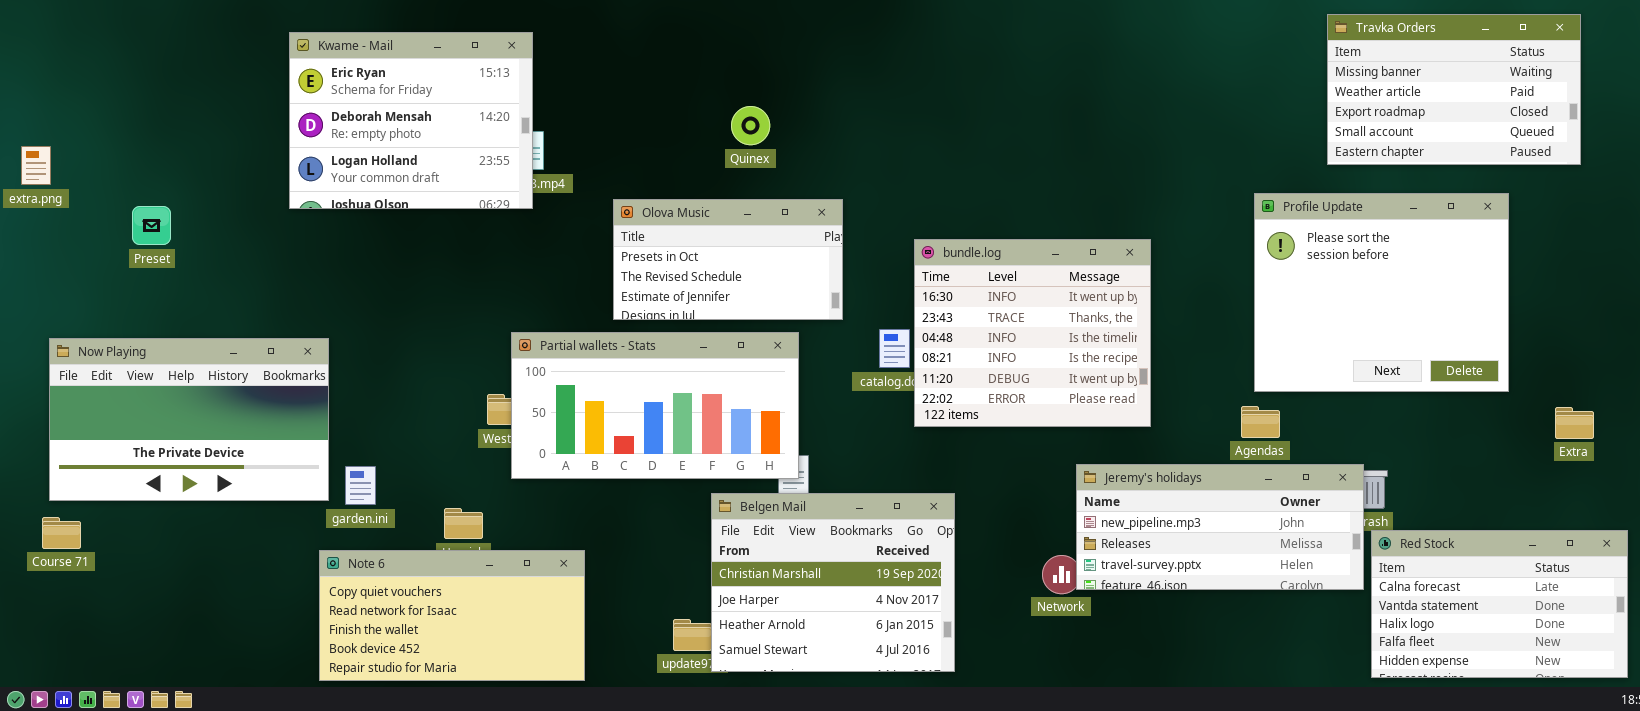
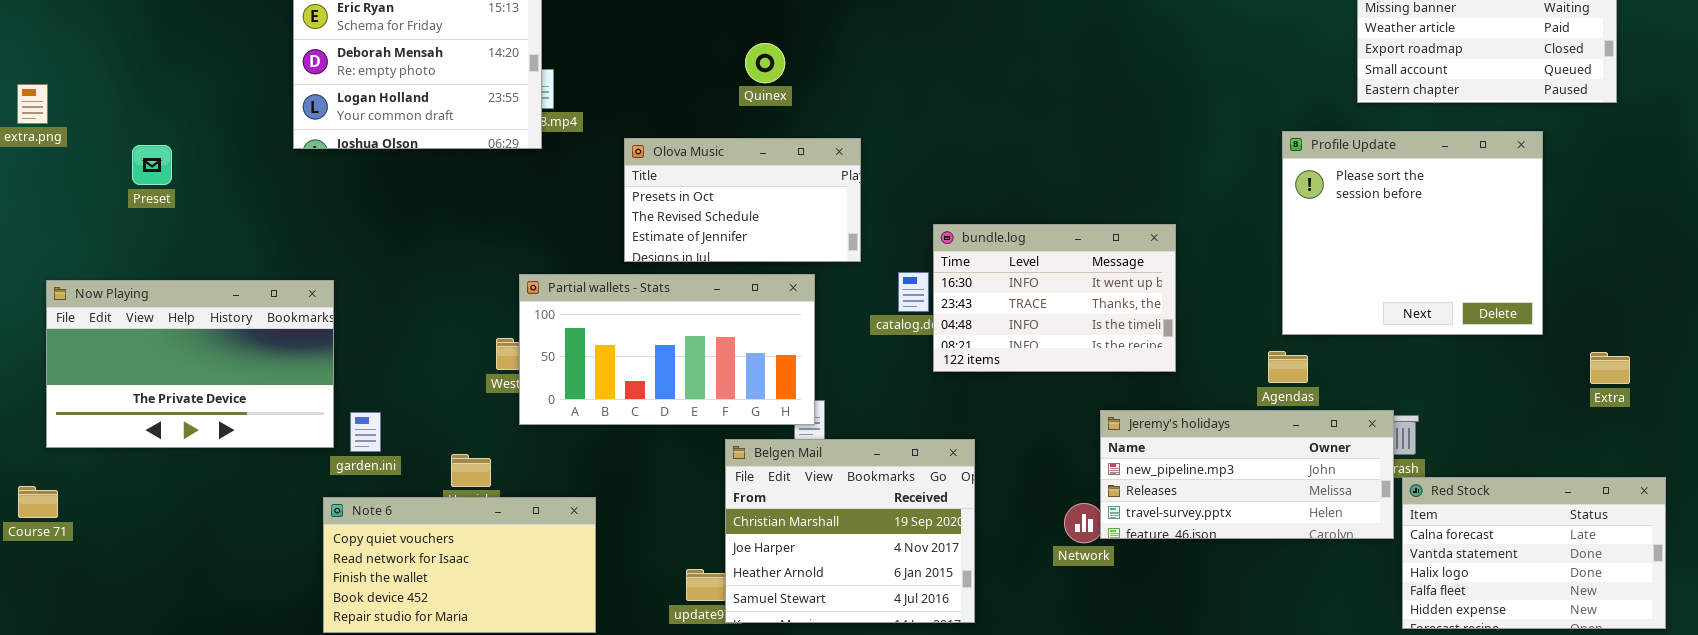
bundle.log: [914,239,1151,427] -> [933,224,1176,372], resized
Course 71: [42,517,81,549] -> [18,486,58,518], moved

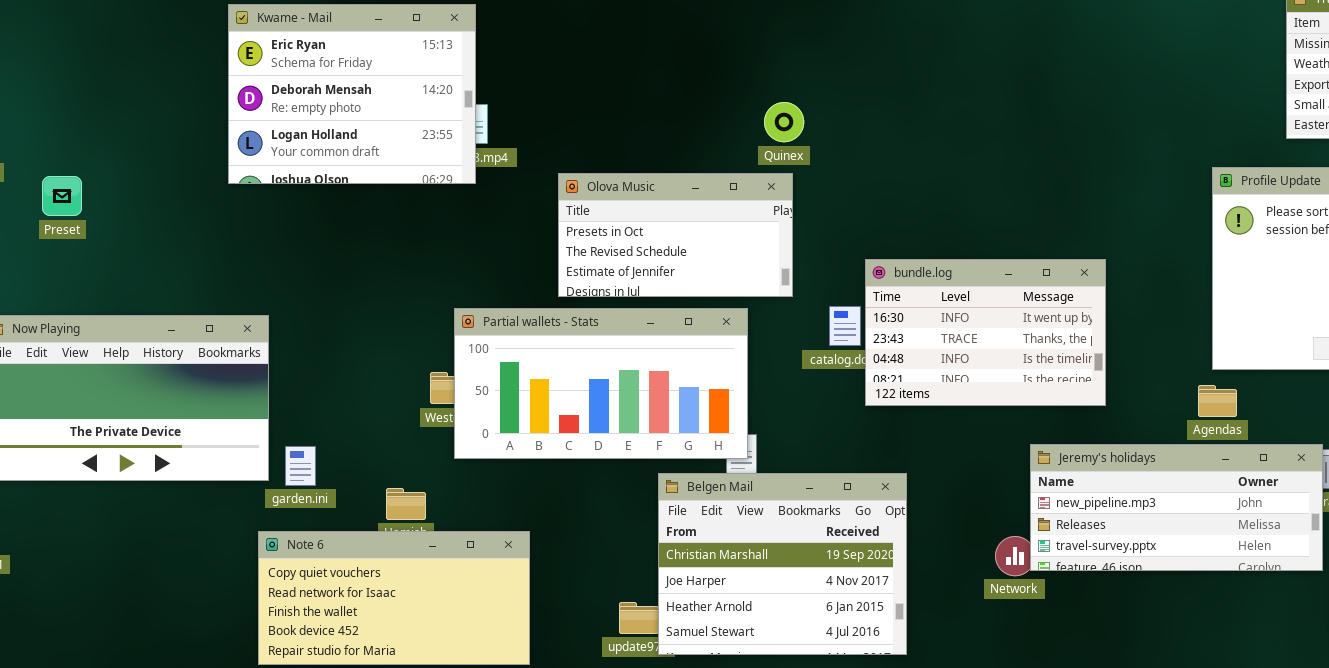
Quinex: [745,43,785,83] -> [764,102,804,142], moved
Preset: [132,145,172,185] -> [42,176,82,216], moved

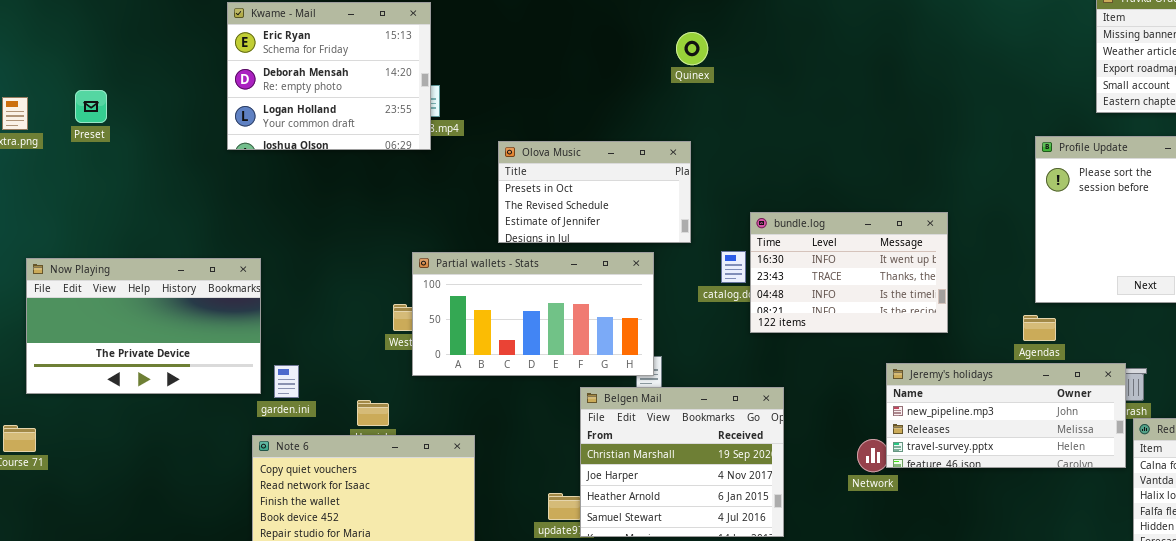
Quinex: [764,102,804,142] -> [676,32,708,65], moved
Preset: [42,176,82,216] -> [75,90,107,123], moved

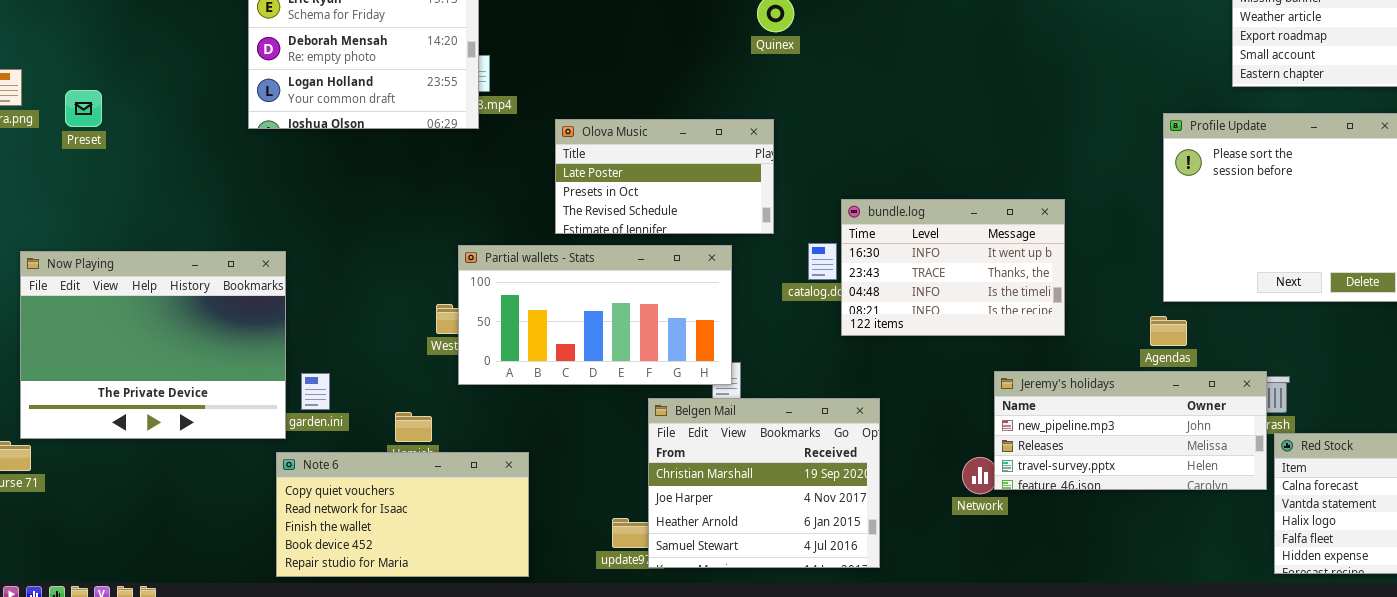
Preset: [75,90,107,123] -> [65,90,102,127], moved
Olova Music: [498,141,691,243] -> [555,119,774,234], scrolled up 1 row
Now Playing: [26,258,261,394] -> [20,251,286,439], resized

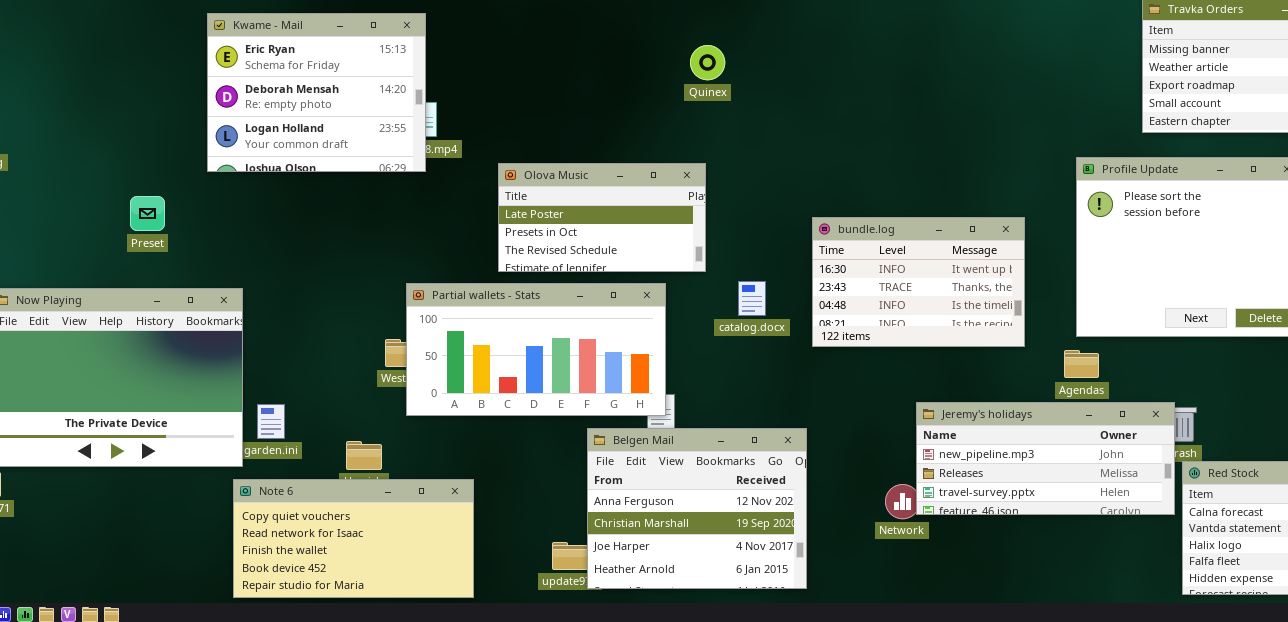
Preset: [65,90,102,127] -> [130,196,165,231], moved
bundle.log: [841,199,1065,336] -> [812,217,1025,347], moved
Belgen Mail: [648,398,880,568] -> [587,428,807,589], scrolled up 1 row

